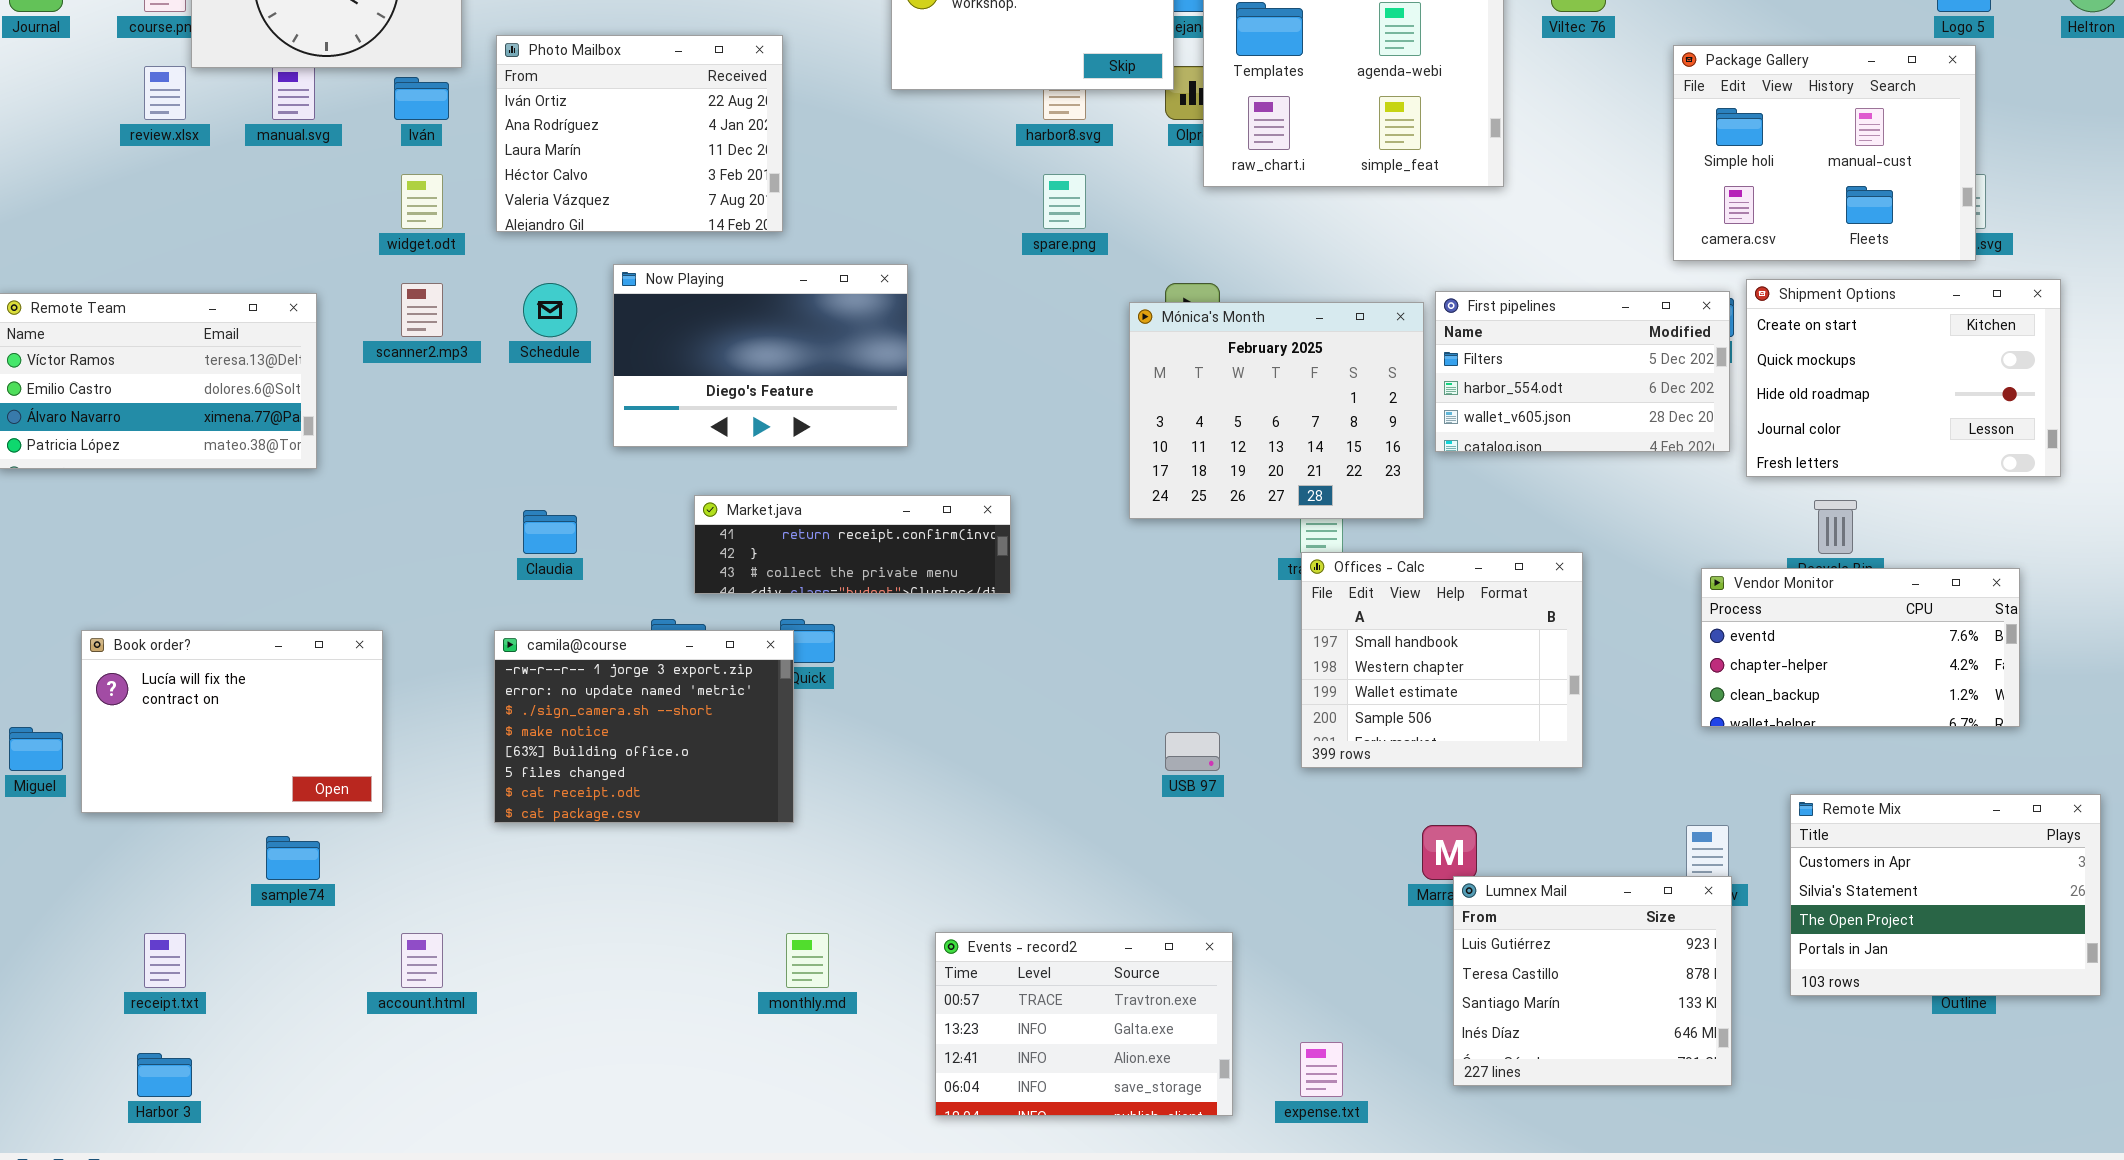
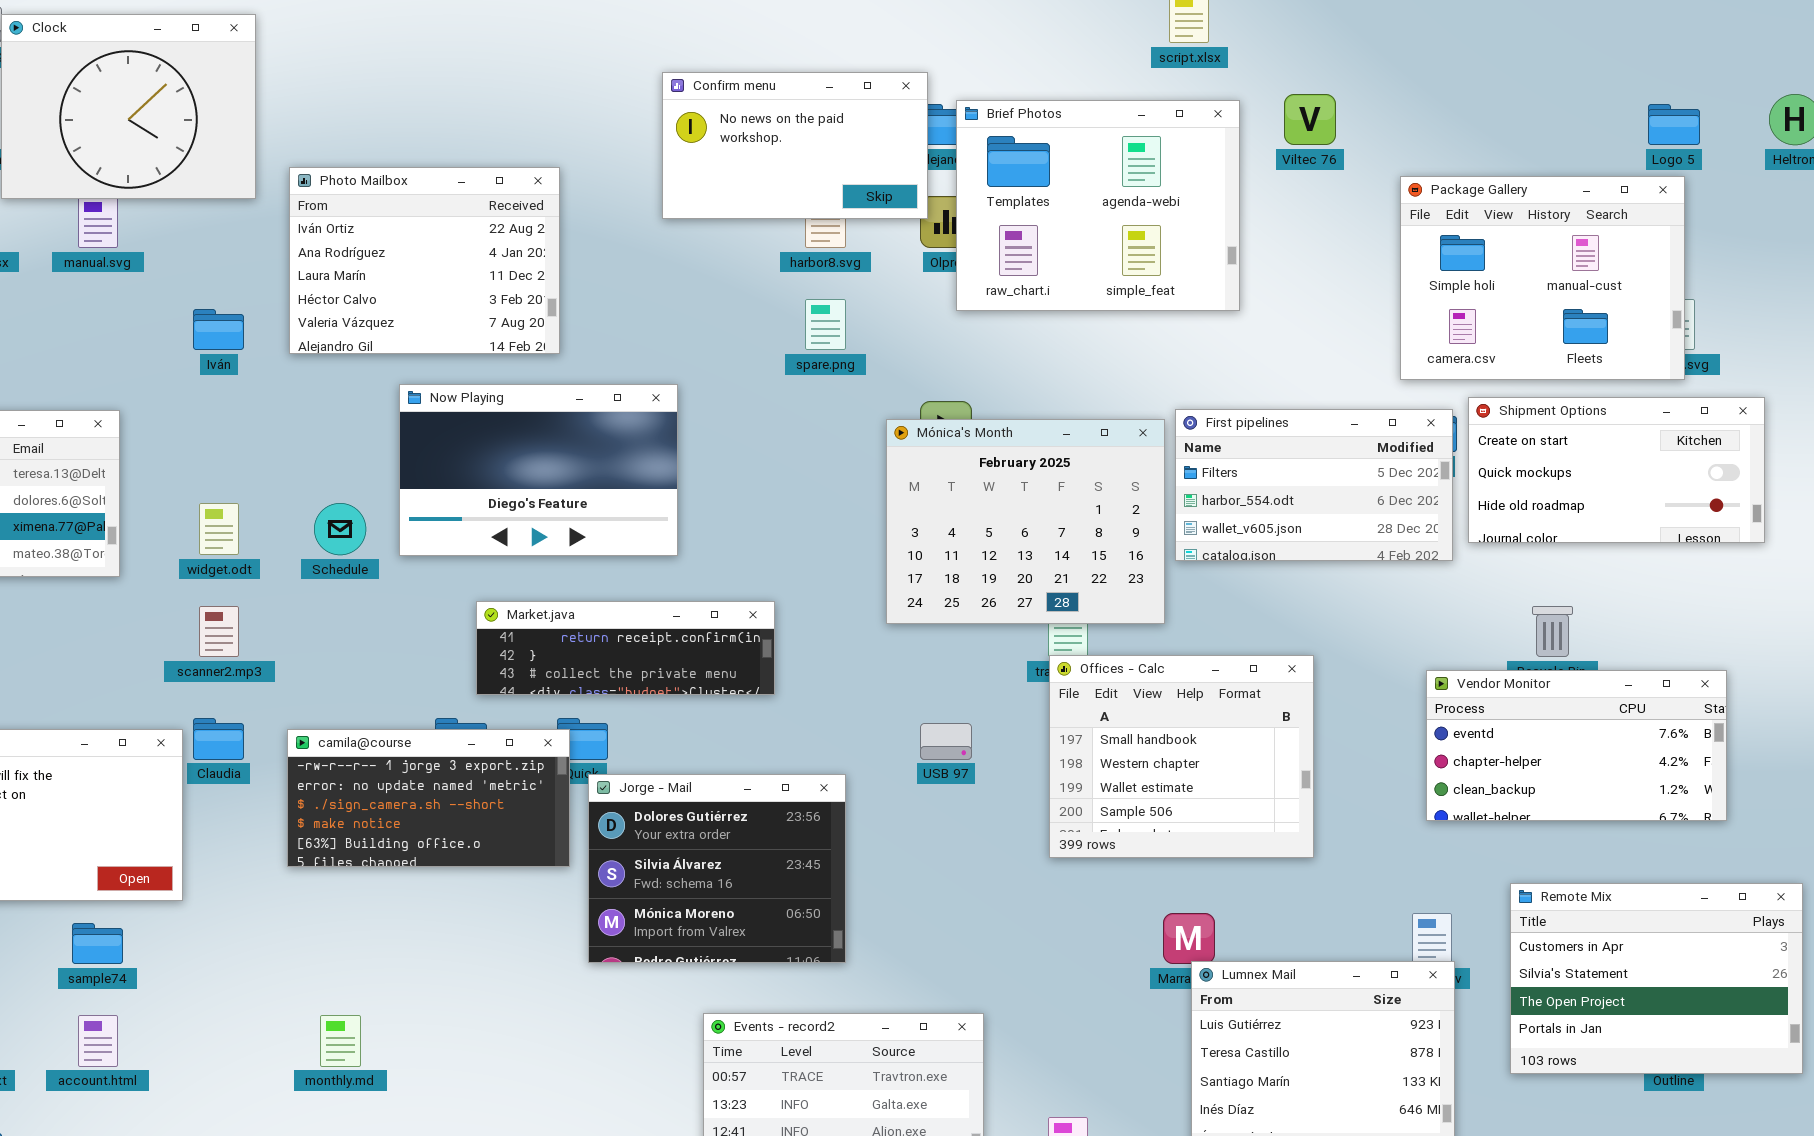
Iván: [394,77,449,120] -> [193,309,244,350], moved
widget.odt: [401,174,443,229] -> [199,503,239,555], moved
Shipment Options: [1746,279,2061,477] -> [1468,397,1765,543], resized
scanner2.mp3: [401,283,443,337] -> [199,606,239,657], moved
Schedule: [523,283,577,337] -> [314,503,366,555], moved
Claudia: [523,510,577,554] -> [193,718,244,760], moved
camila@course: [494,630,794,823] -> [287,729,570,867], resized
Jorge - Mail: none -> [588,774,846,963], opened
USB 97: [1165,732,1220,771] -> [920,723,972,760], moved
account.html: [401,933,443,988] -> [78,1015,118,1067], moved
monthly.md: [786,933,829,988] -> [320,1015,361,1067], moved

